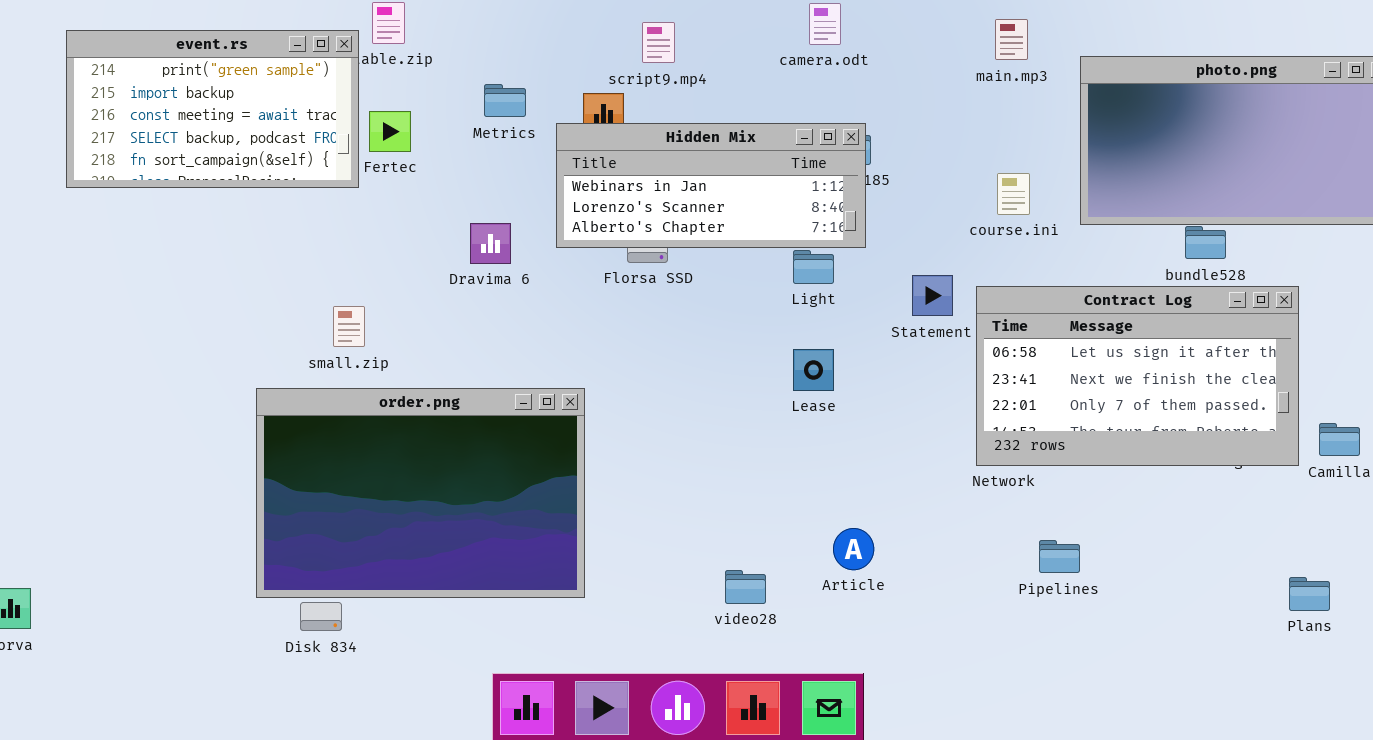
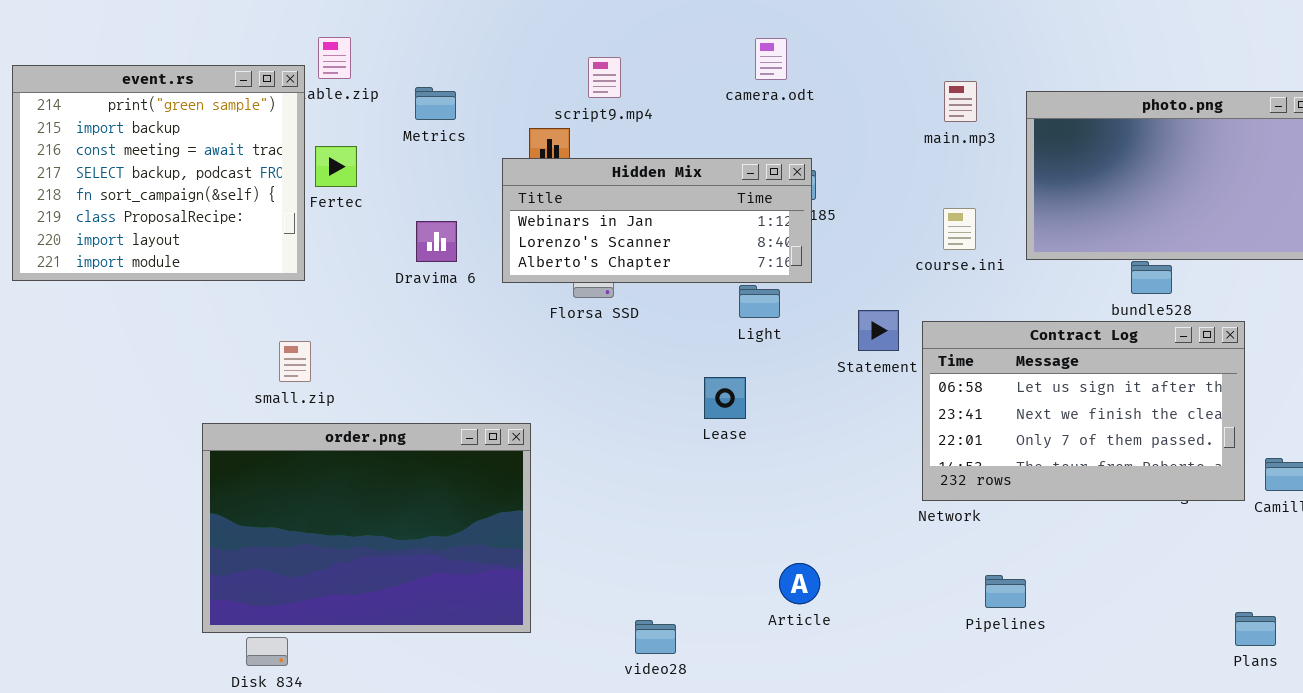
main.mp3: [995,19,1028,60] -> [944,81,977,122], moved
event.rs: [66,30,359,188] -> [12,65,305,281], resized
Metrics: [484,84,526,117] -> [415,87,456,120], moved
Dravima 6: [470,223,511,264] -> [416,221,457,262], moved
Lease: [793,349,834,391] -> [704,377,746,419], moved
video28: [725,570,766,604] -> [635,620,676,654], moved

